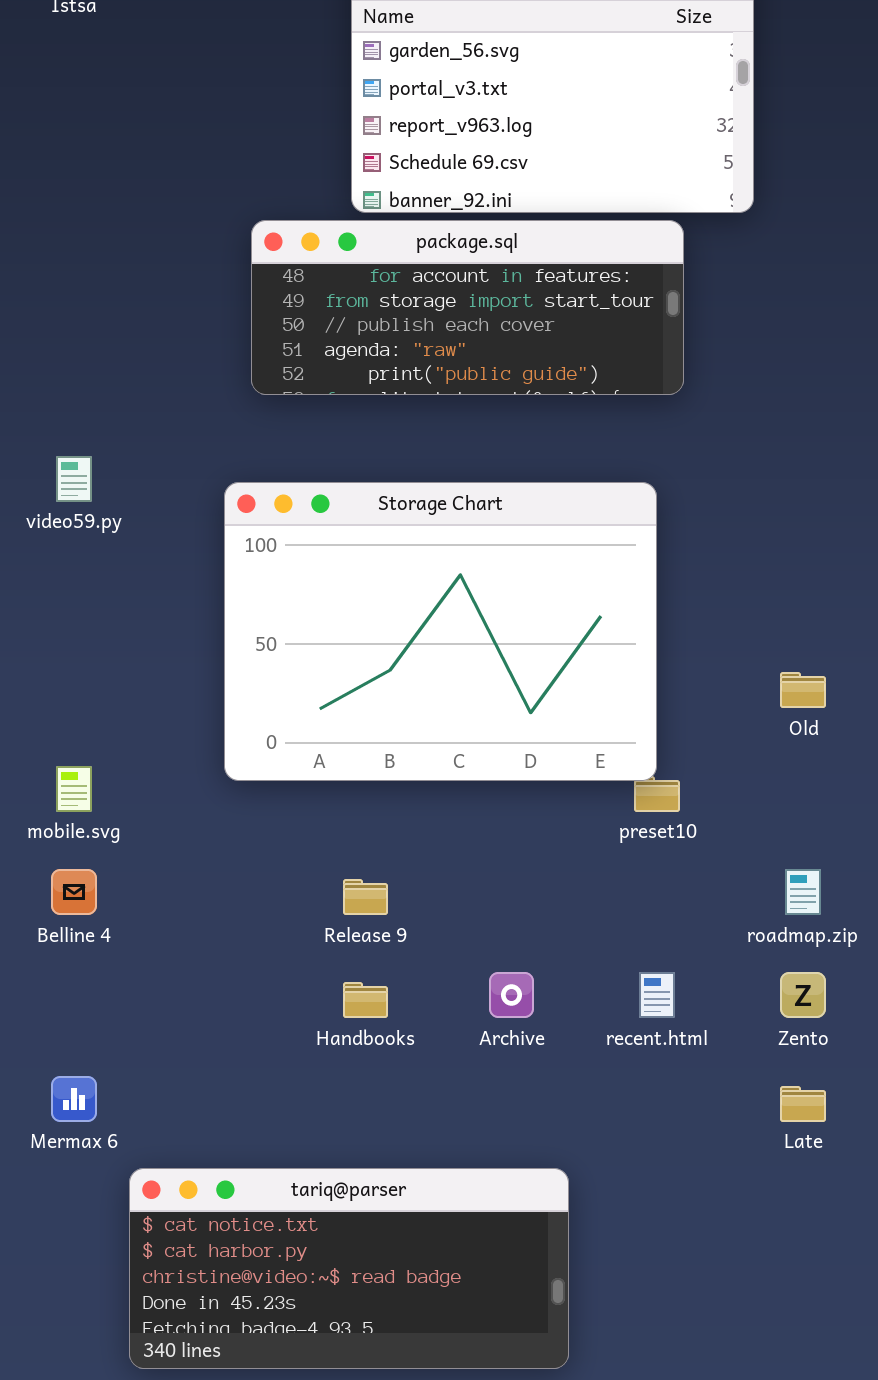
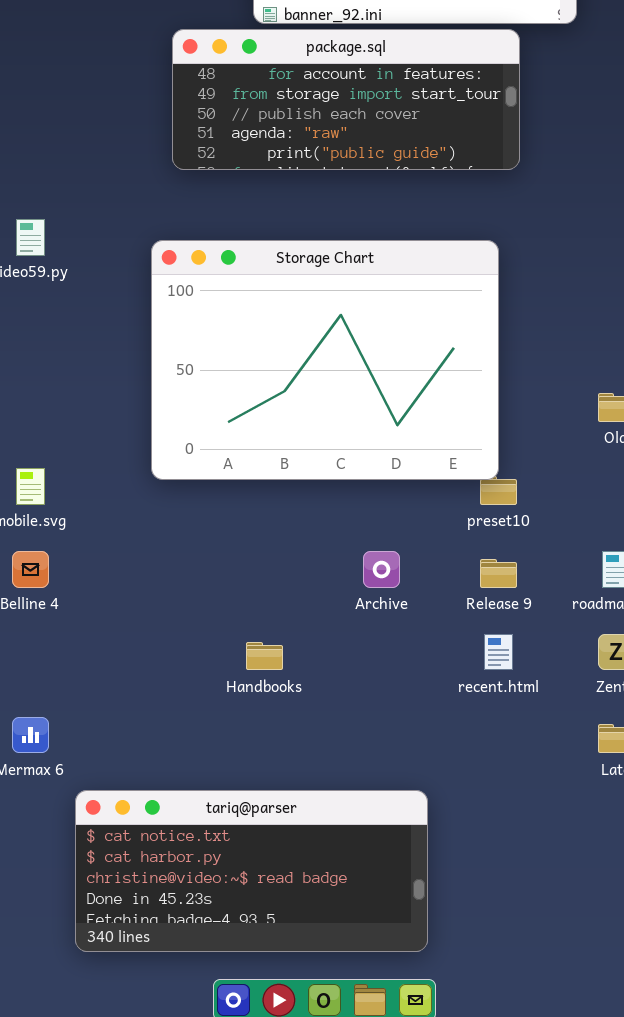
Release 9: [343,879,388,915] -> [480,559,517,588], moved
Archive: [489,972,534,1018] -> [363,551,400,588], moved

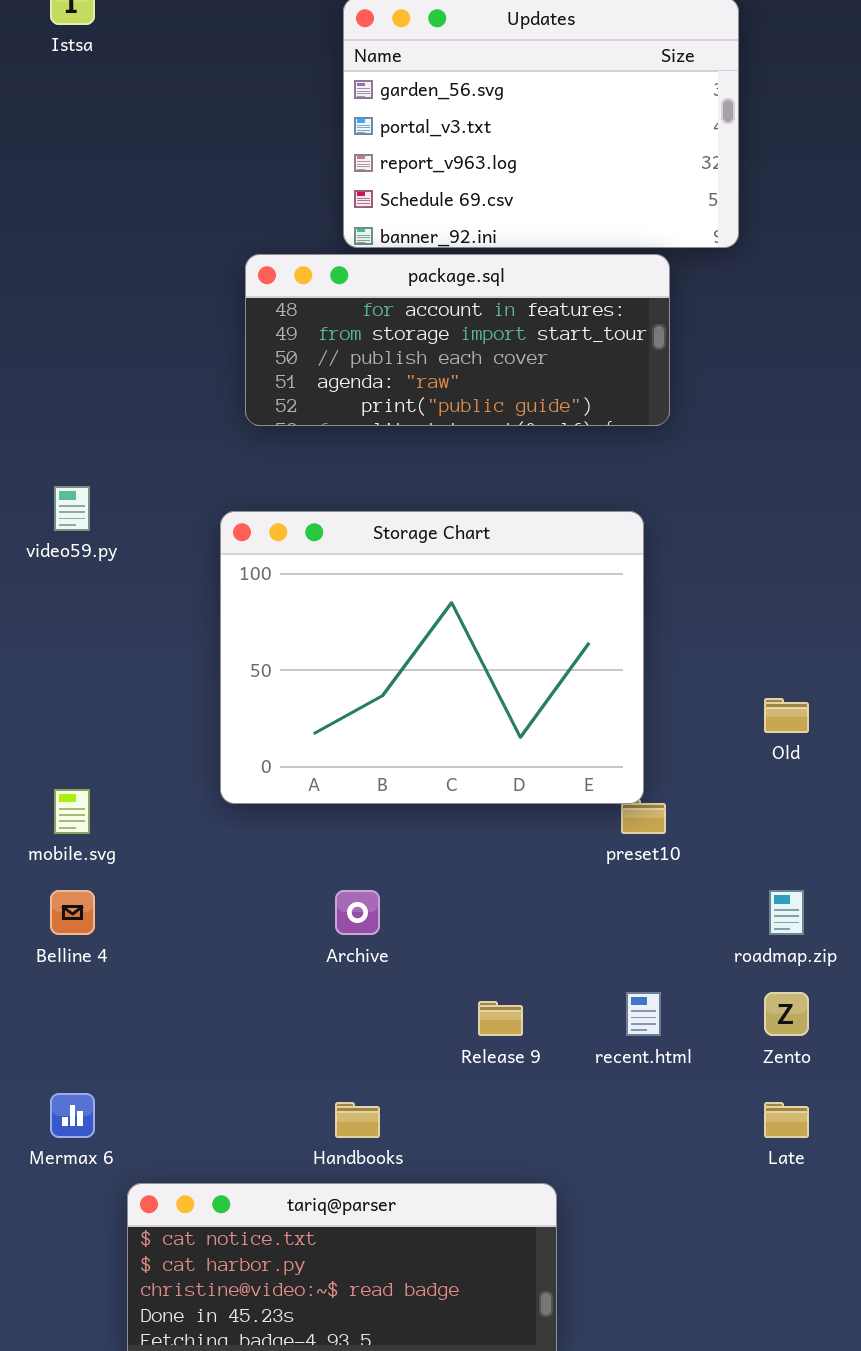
Archive: [363,551,400,588] -> [335,890,380,935], moved
Release 9: [480,559,517,588] -> [478,1001,523,1036], moved
Handbooks: [246,642,283,670] -> [335,1102,380,1138], moved

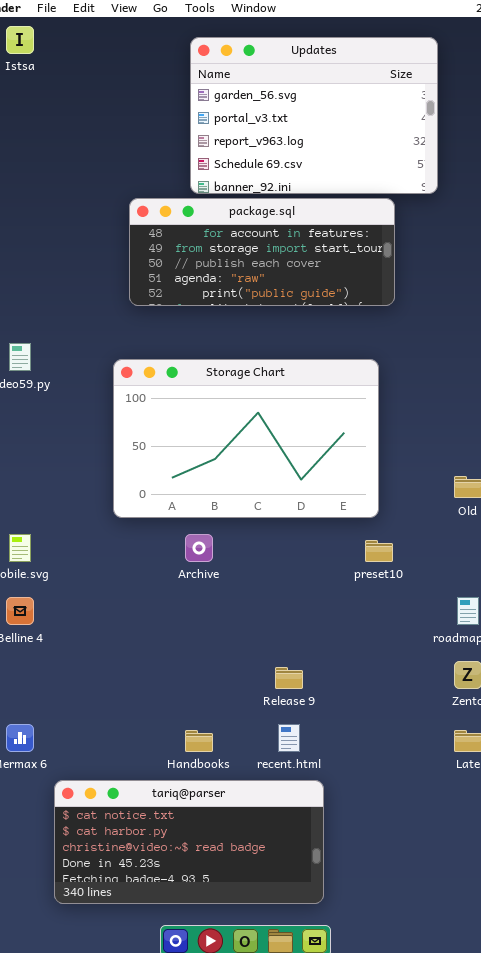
Storage Chart: [220,511,644,804] -> [113,359,379,518], resized
Archive: [335,890,380,935] -> [185,534,213,562], moved
recent.html: [626,992,661,1036] -> [278,724,300,752], moved

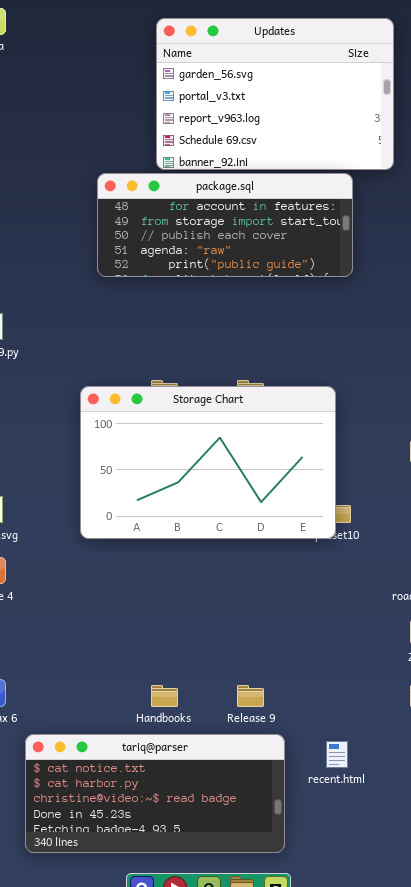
Storage Chart: [113,359,379,518] -> [80,386,336,539], moved
Release 9: [275,667,303,689] -> [237,685,264,707], moved
recent.html: [278,724,300,752] -> [326,741,348,768], moved

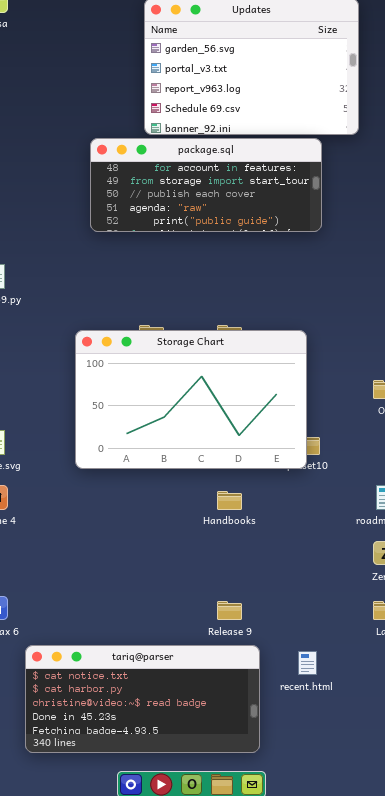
Handbooks: [151,685,178,707] -> [217,491,242,510], moved

